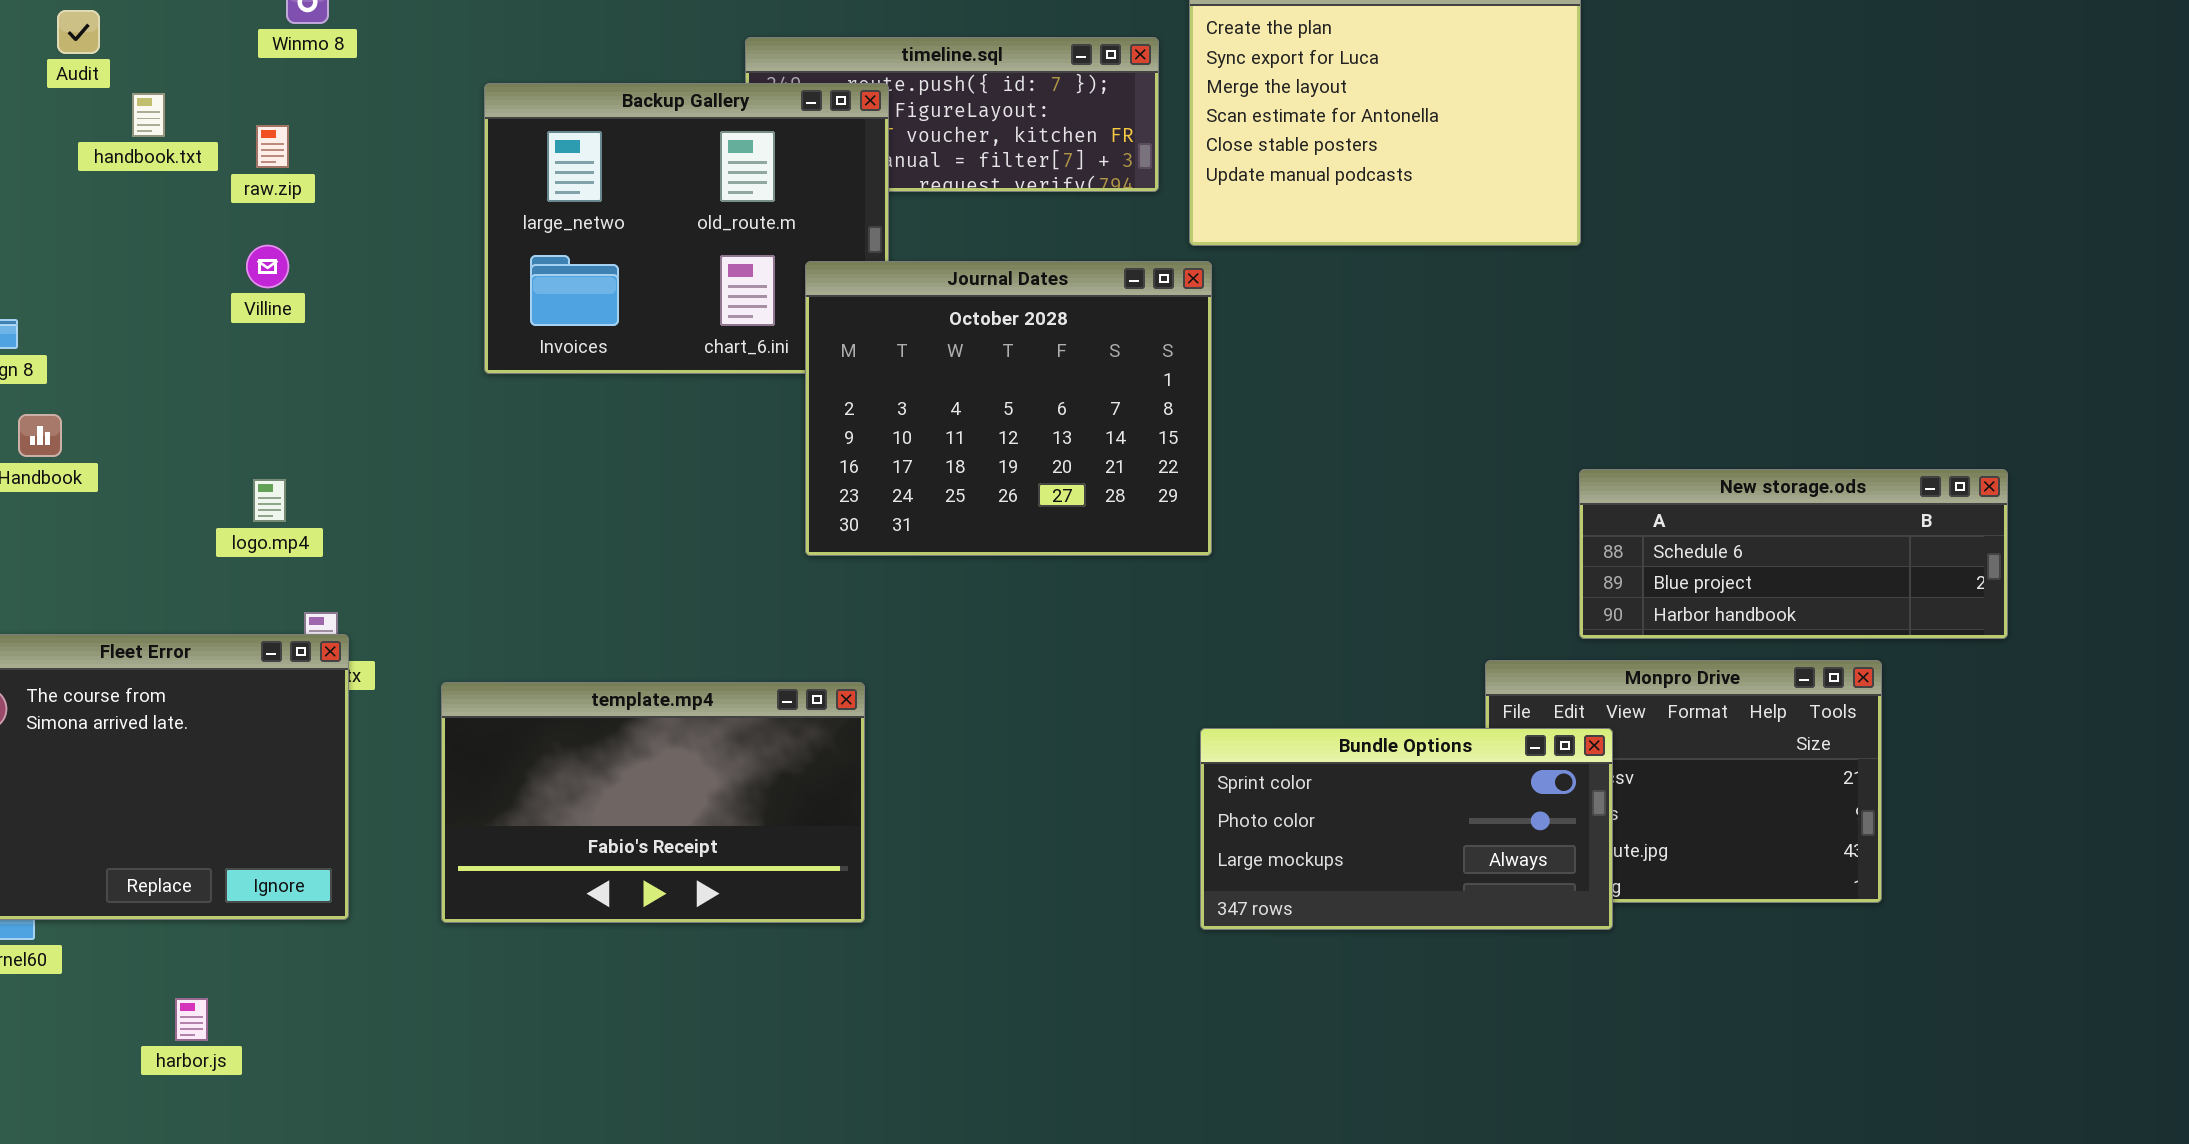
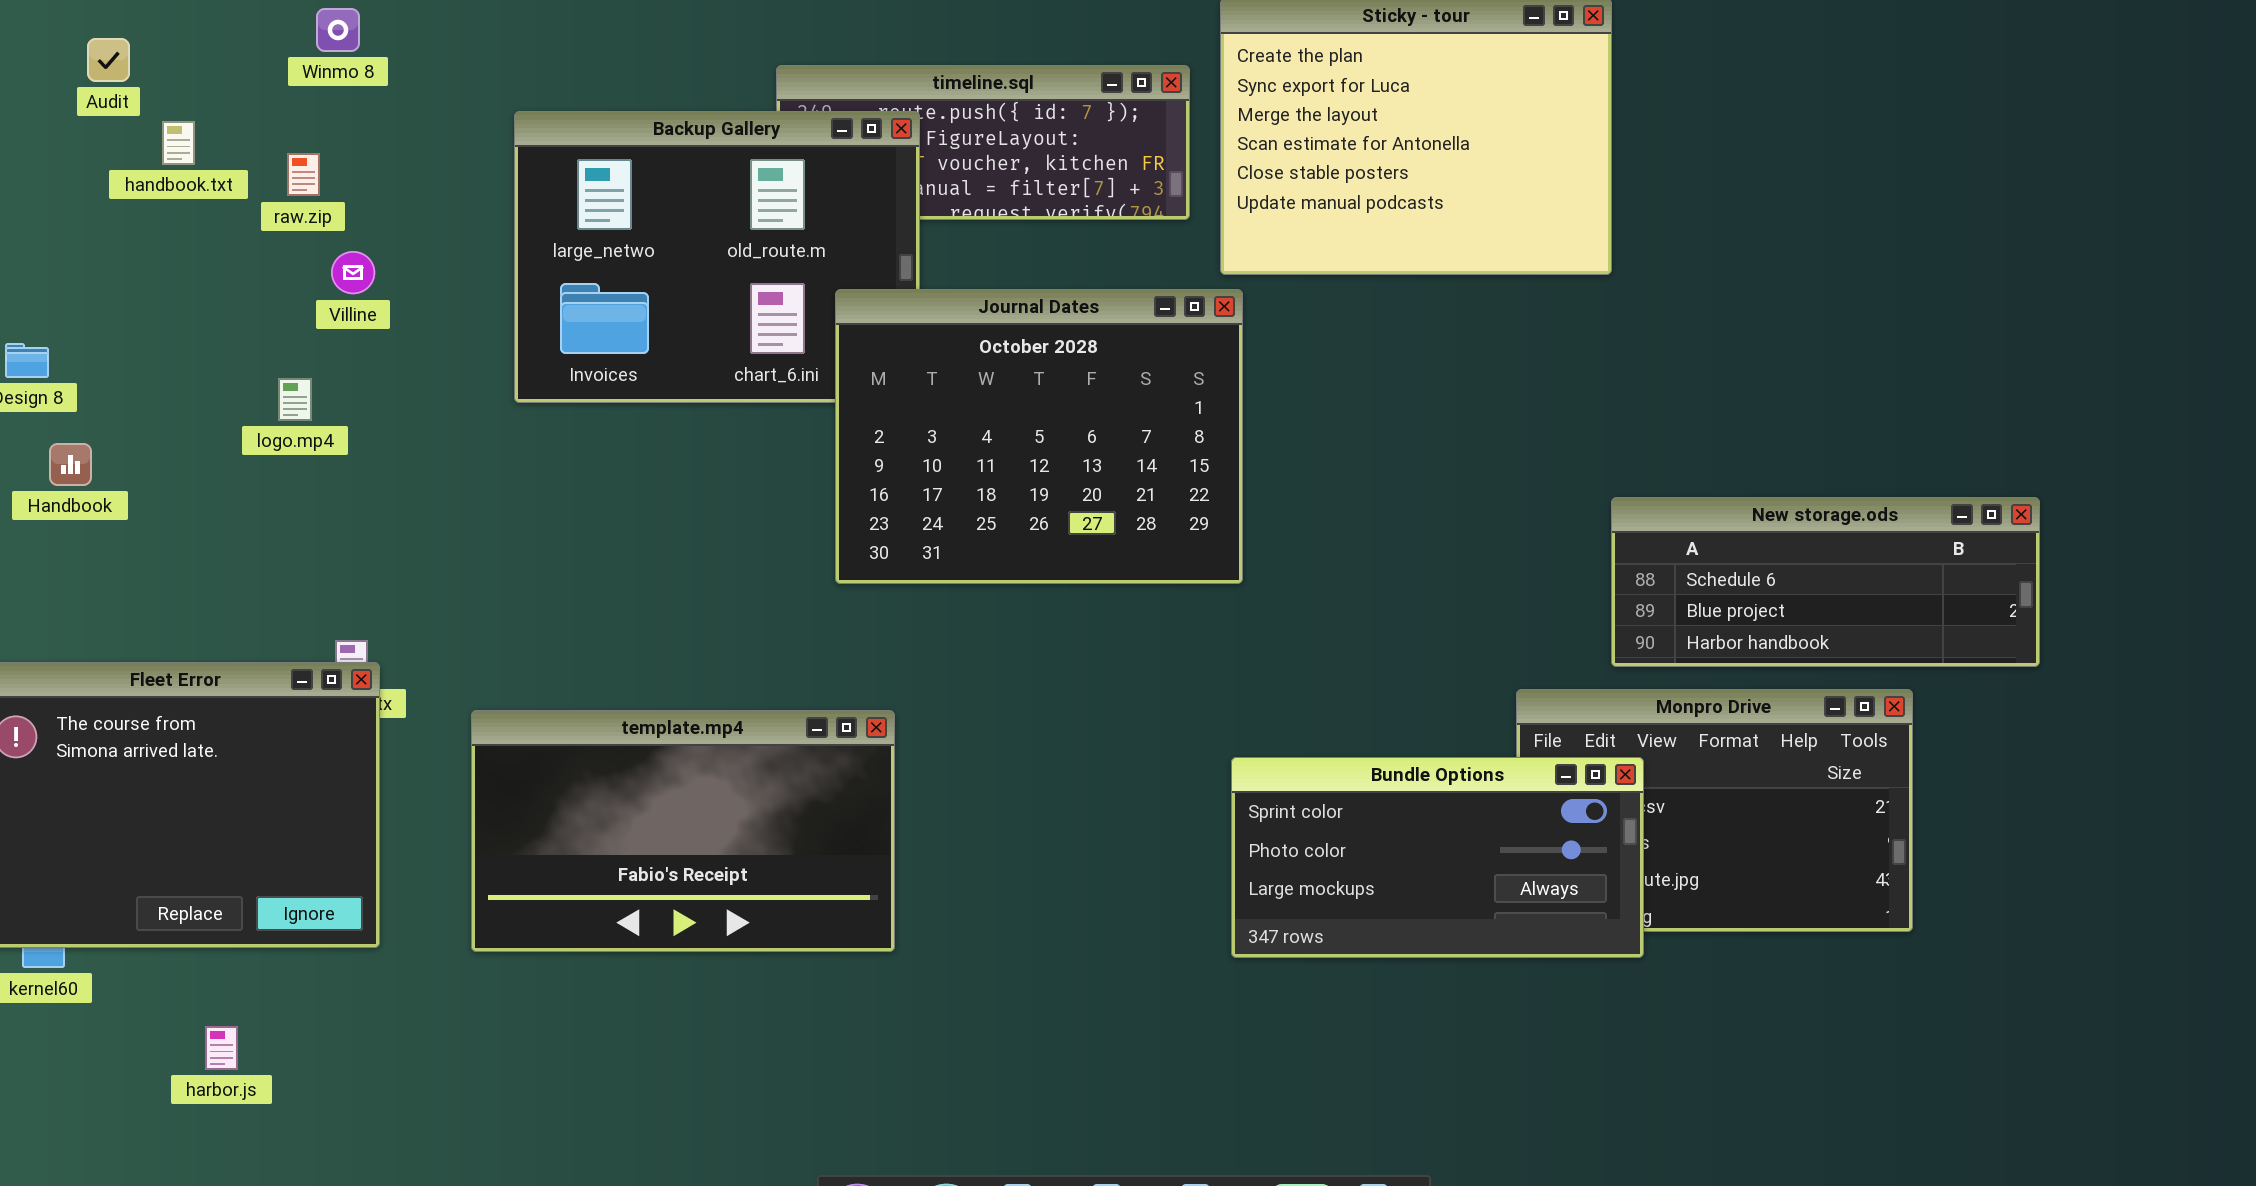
Villine: [246,245,289,288] -> [331,251,375,294], moved
logo.mp4: [253,479,286,522] -> [278,378,312,421], moved

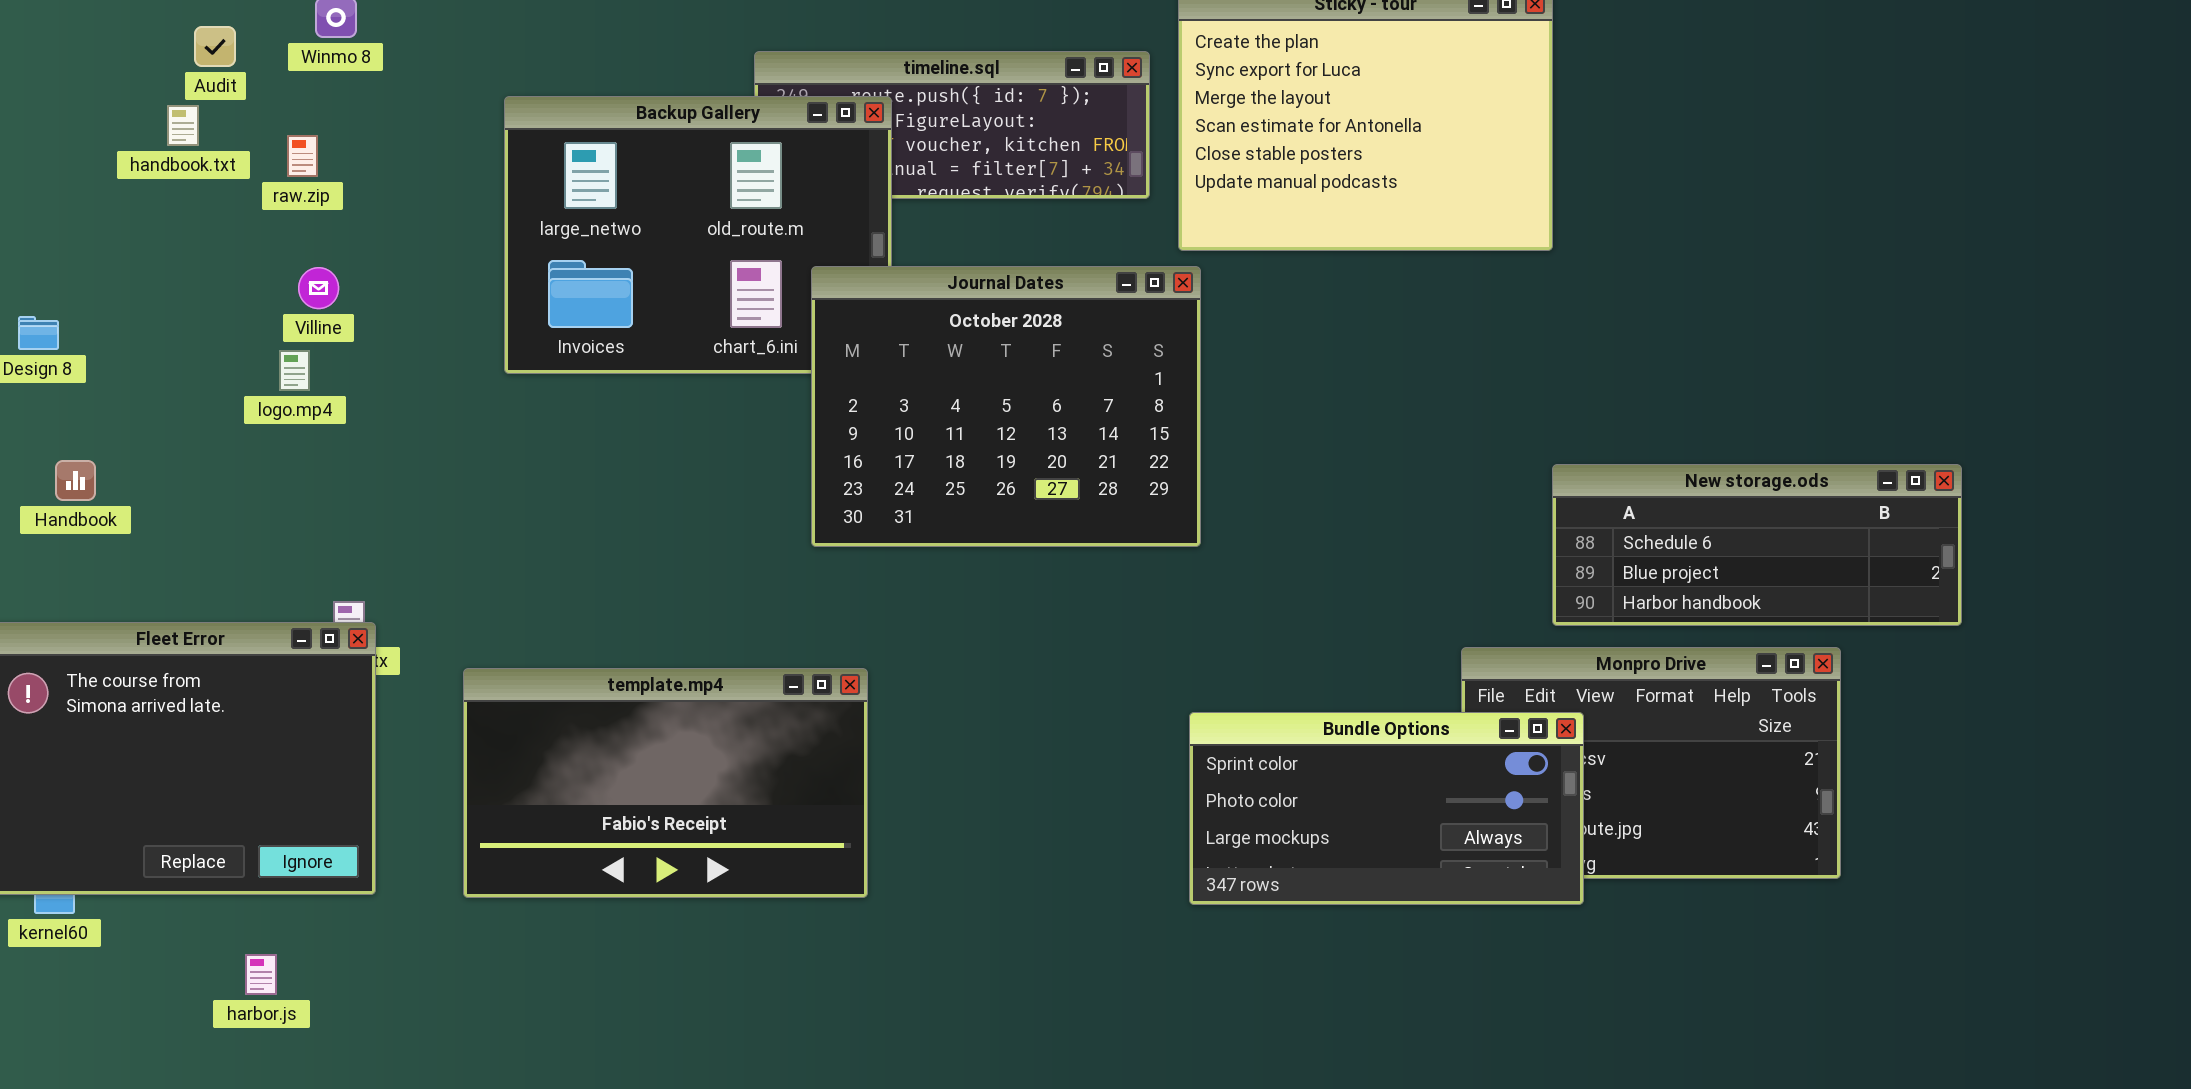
Audit: [87,38,130,82] -> [194,26,236,67], moved
Villine: [331,251,375,294] -> [298,267,339,309], moved
Handbook: [49,443,92,486] -> [55,460,96,501], moved
harbor.js: [205,1026,238,1070] -> [245,954,277,995], moved

